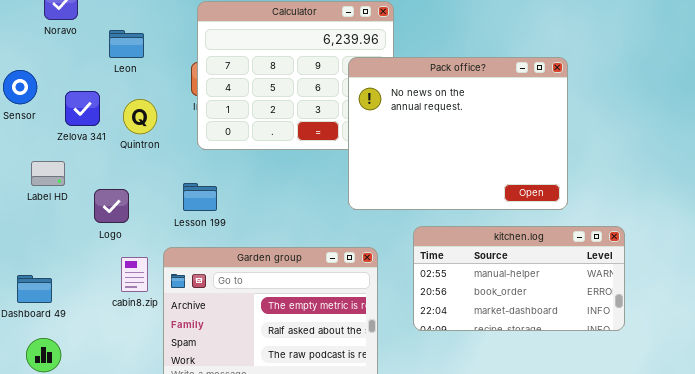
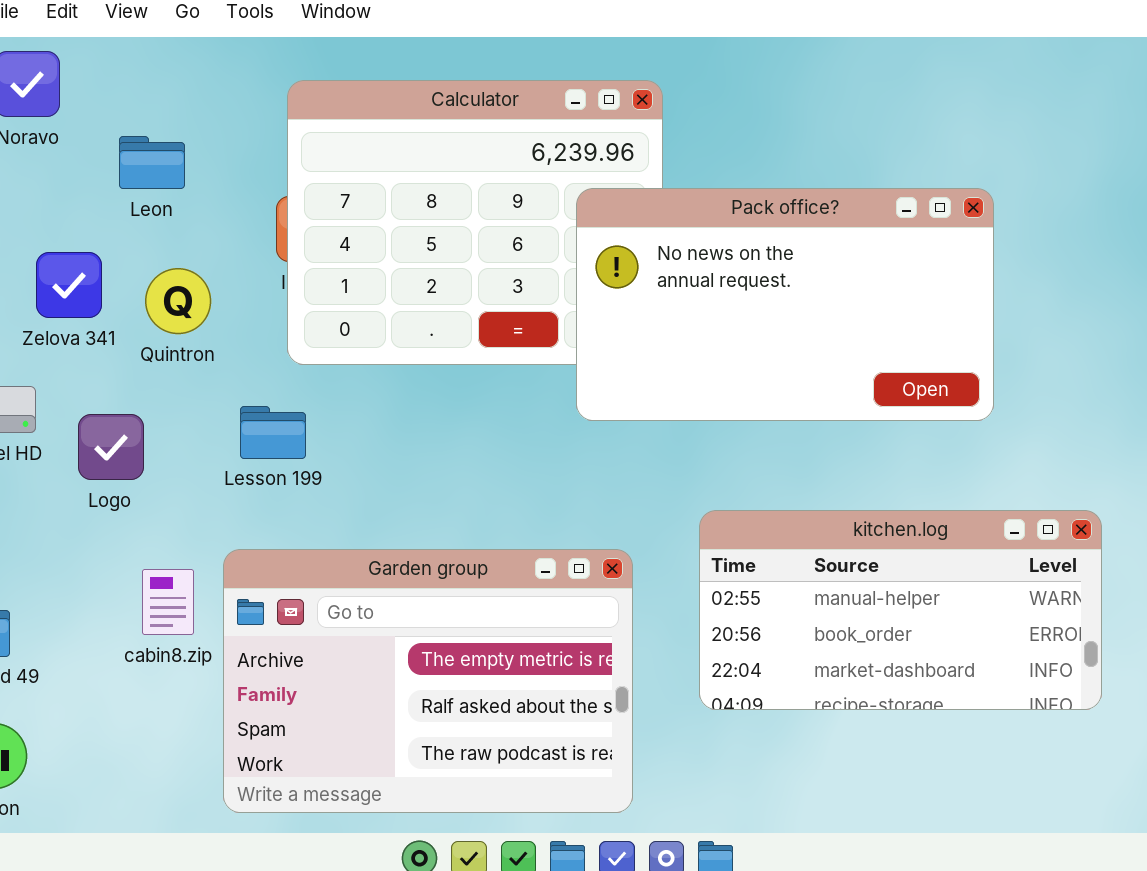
Pack office?: [348,57,568,210] -> [576,188,994,421], resized
Lesson 199: [183,183,217,211] -> [240,406,306,459], moved
Logo: [94,189,129,223] -> [78,414,144,480], moved

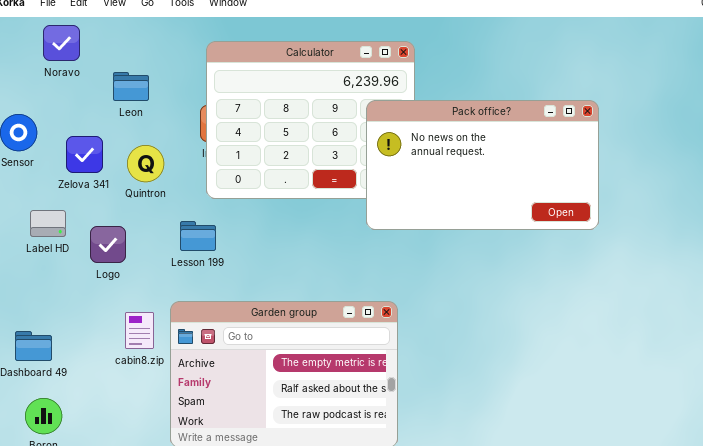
kitchen.log: [699,510,1102,710] -> none, closed

